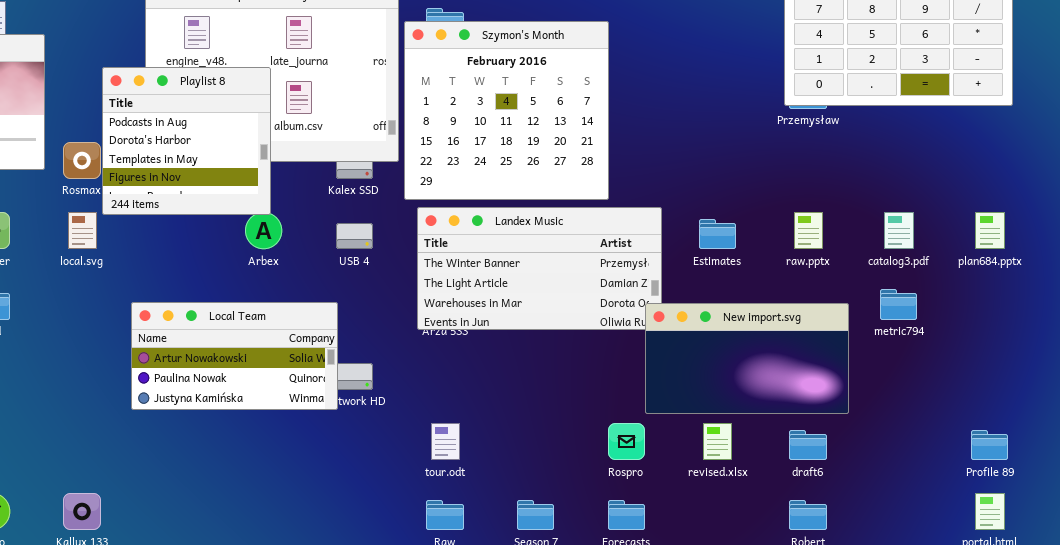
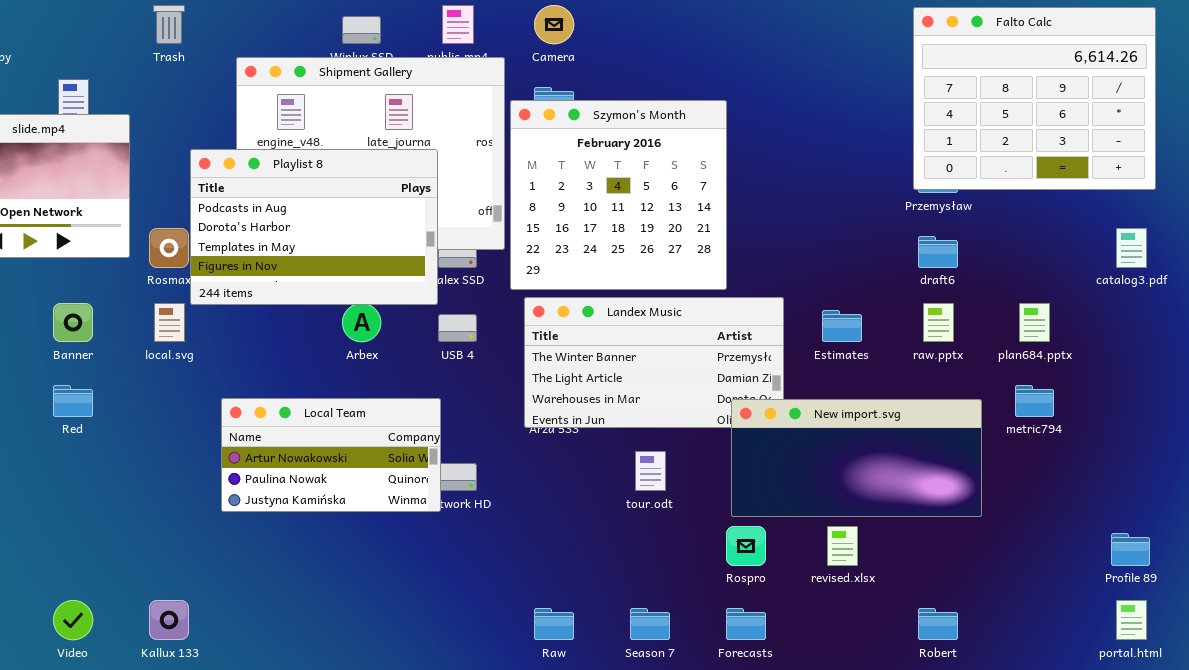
Playlist 8: [102,67,271,215] -> [190,149,438,305], resized
catalog3.pdf: [884,212,914,249] -> [1116,228,1147,268], moved
plan684.pptx: [975,212,1005,249] -> [1019,303,1050,342], moved
New import.svg: [645,303,849,414] -> [731,399,982,517], resized
tour.odt: [431,423,460,460] -> [635,451,666,491], moved
draft6: [789,430,827,460] -> [918,236,958,268], moved

